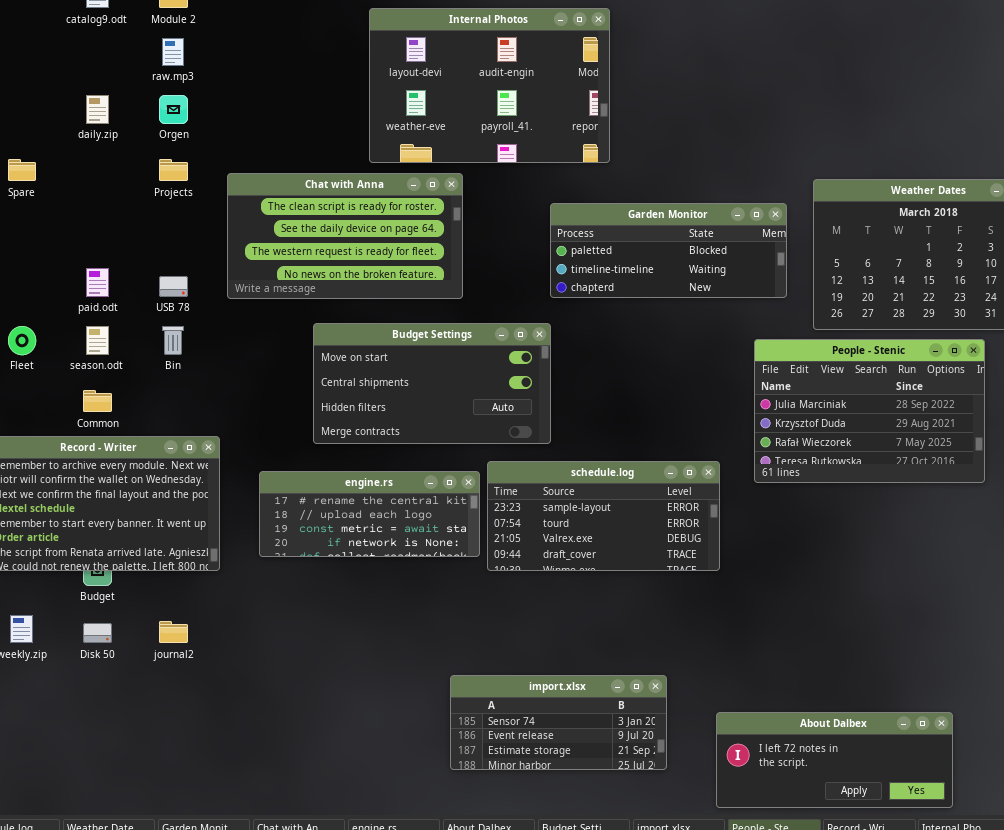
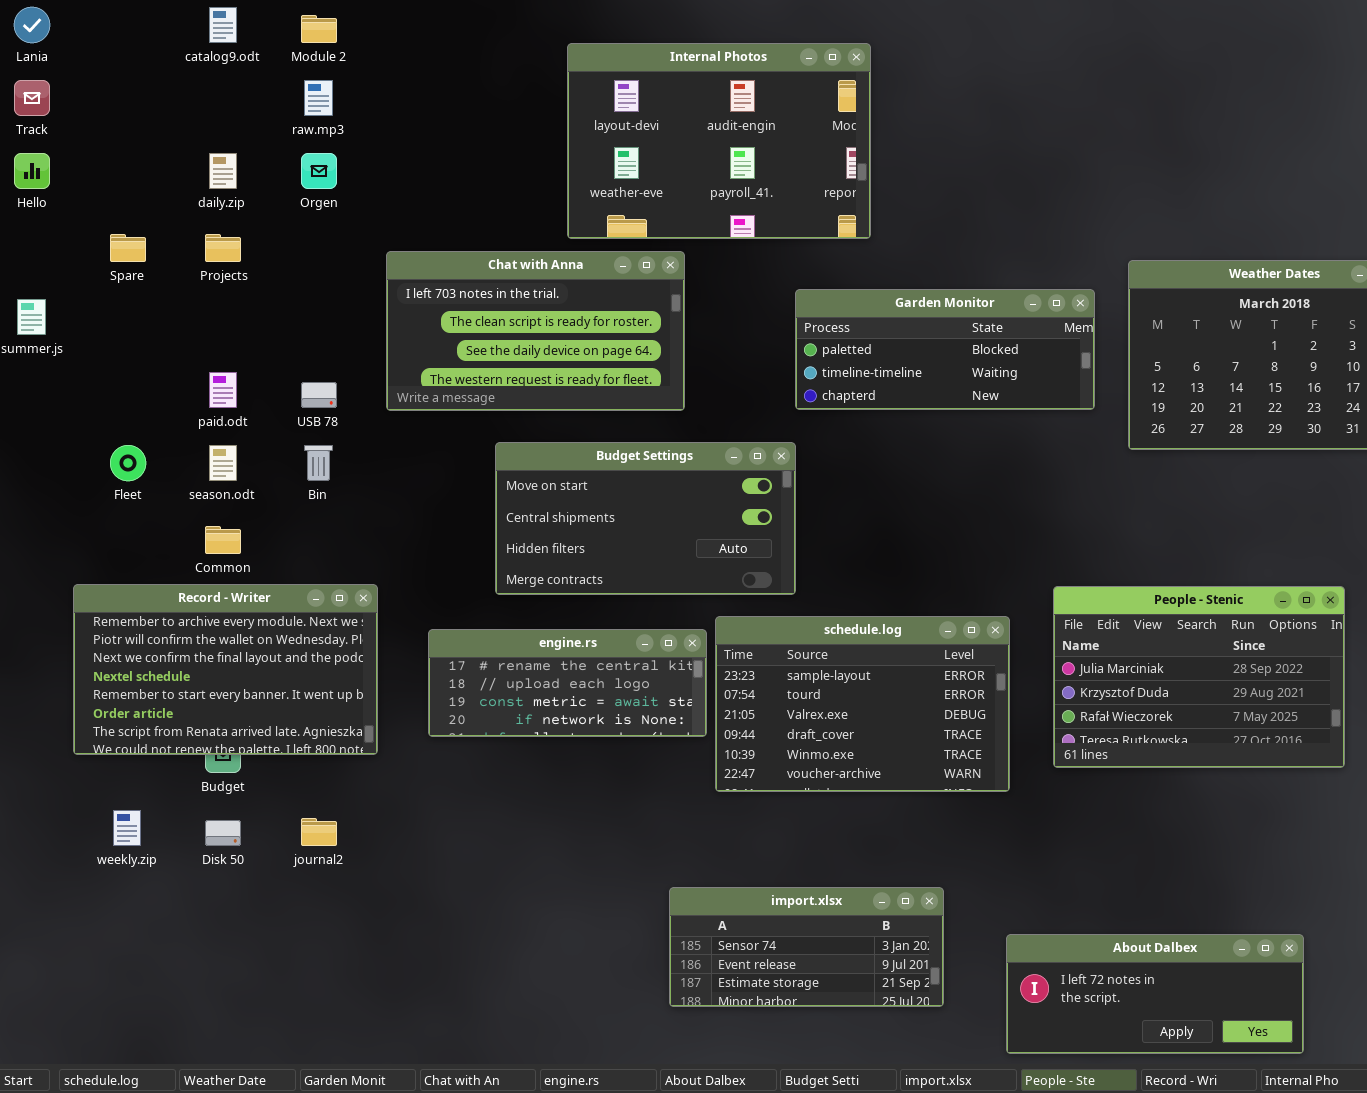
Projects: [159,159,188,181] -> [205,234,241,262], moved
Chat with Anna: [227,173,463,299] -> [386,251,685,411], scrolled up 1 row
People - Stenic: [754,339,985,483] -> [1053,586,1345,768], moved
schedule.log: [487,461,720,571] -> [715,616,1010,792], resized

